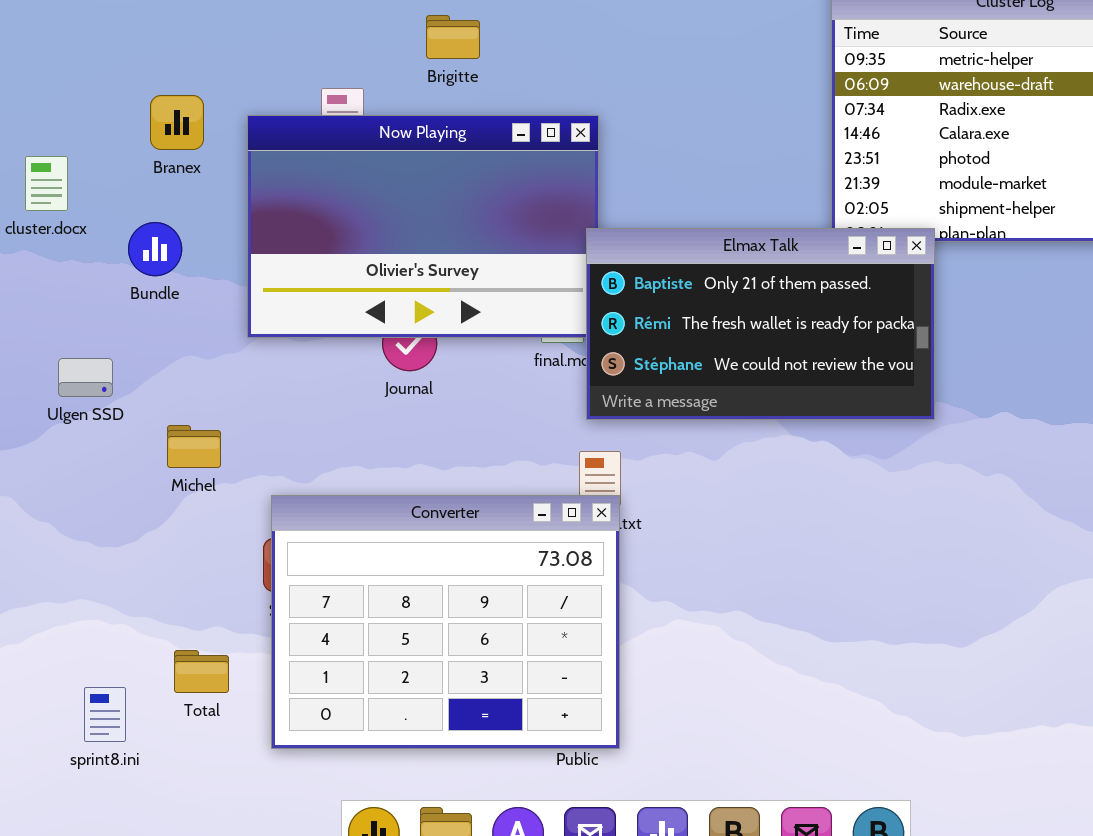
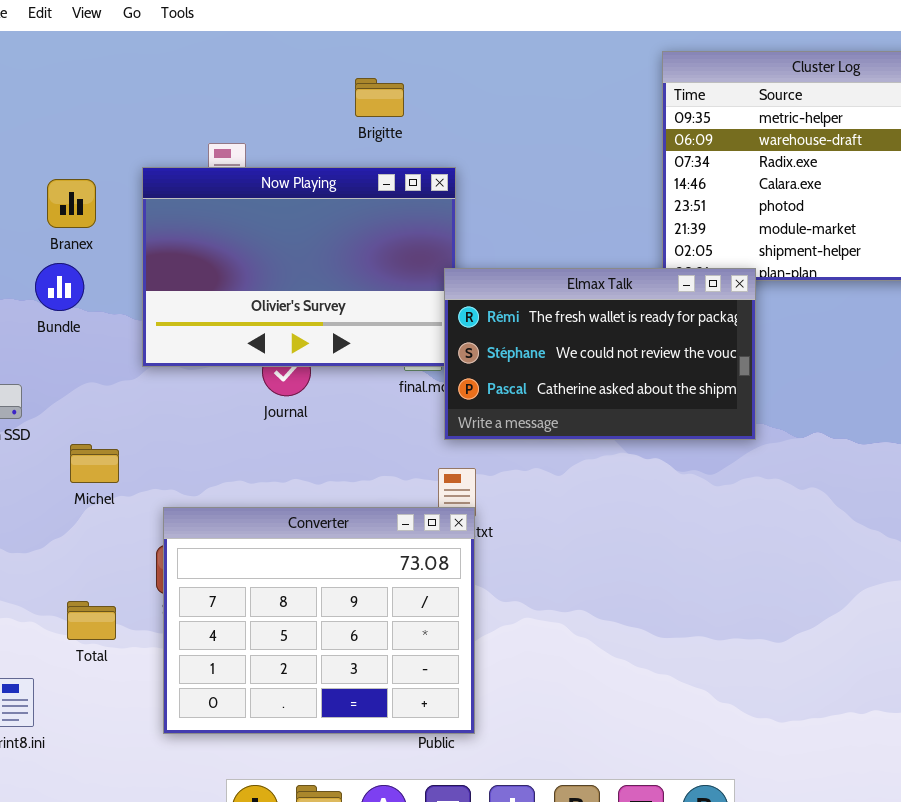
Brigitte: [426,15,480,59] -> [355,78,404,117], moved
Branex: [150,95,204,150] -> [47,179,96,228], moved
Elmax Talk: [586,228,935,420] -> [444,268,756,440], scrolled down 1 row
Total: [174,650,229,693] -> [67,601,116,640], moved

